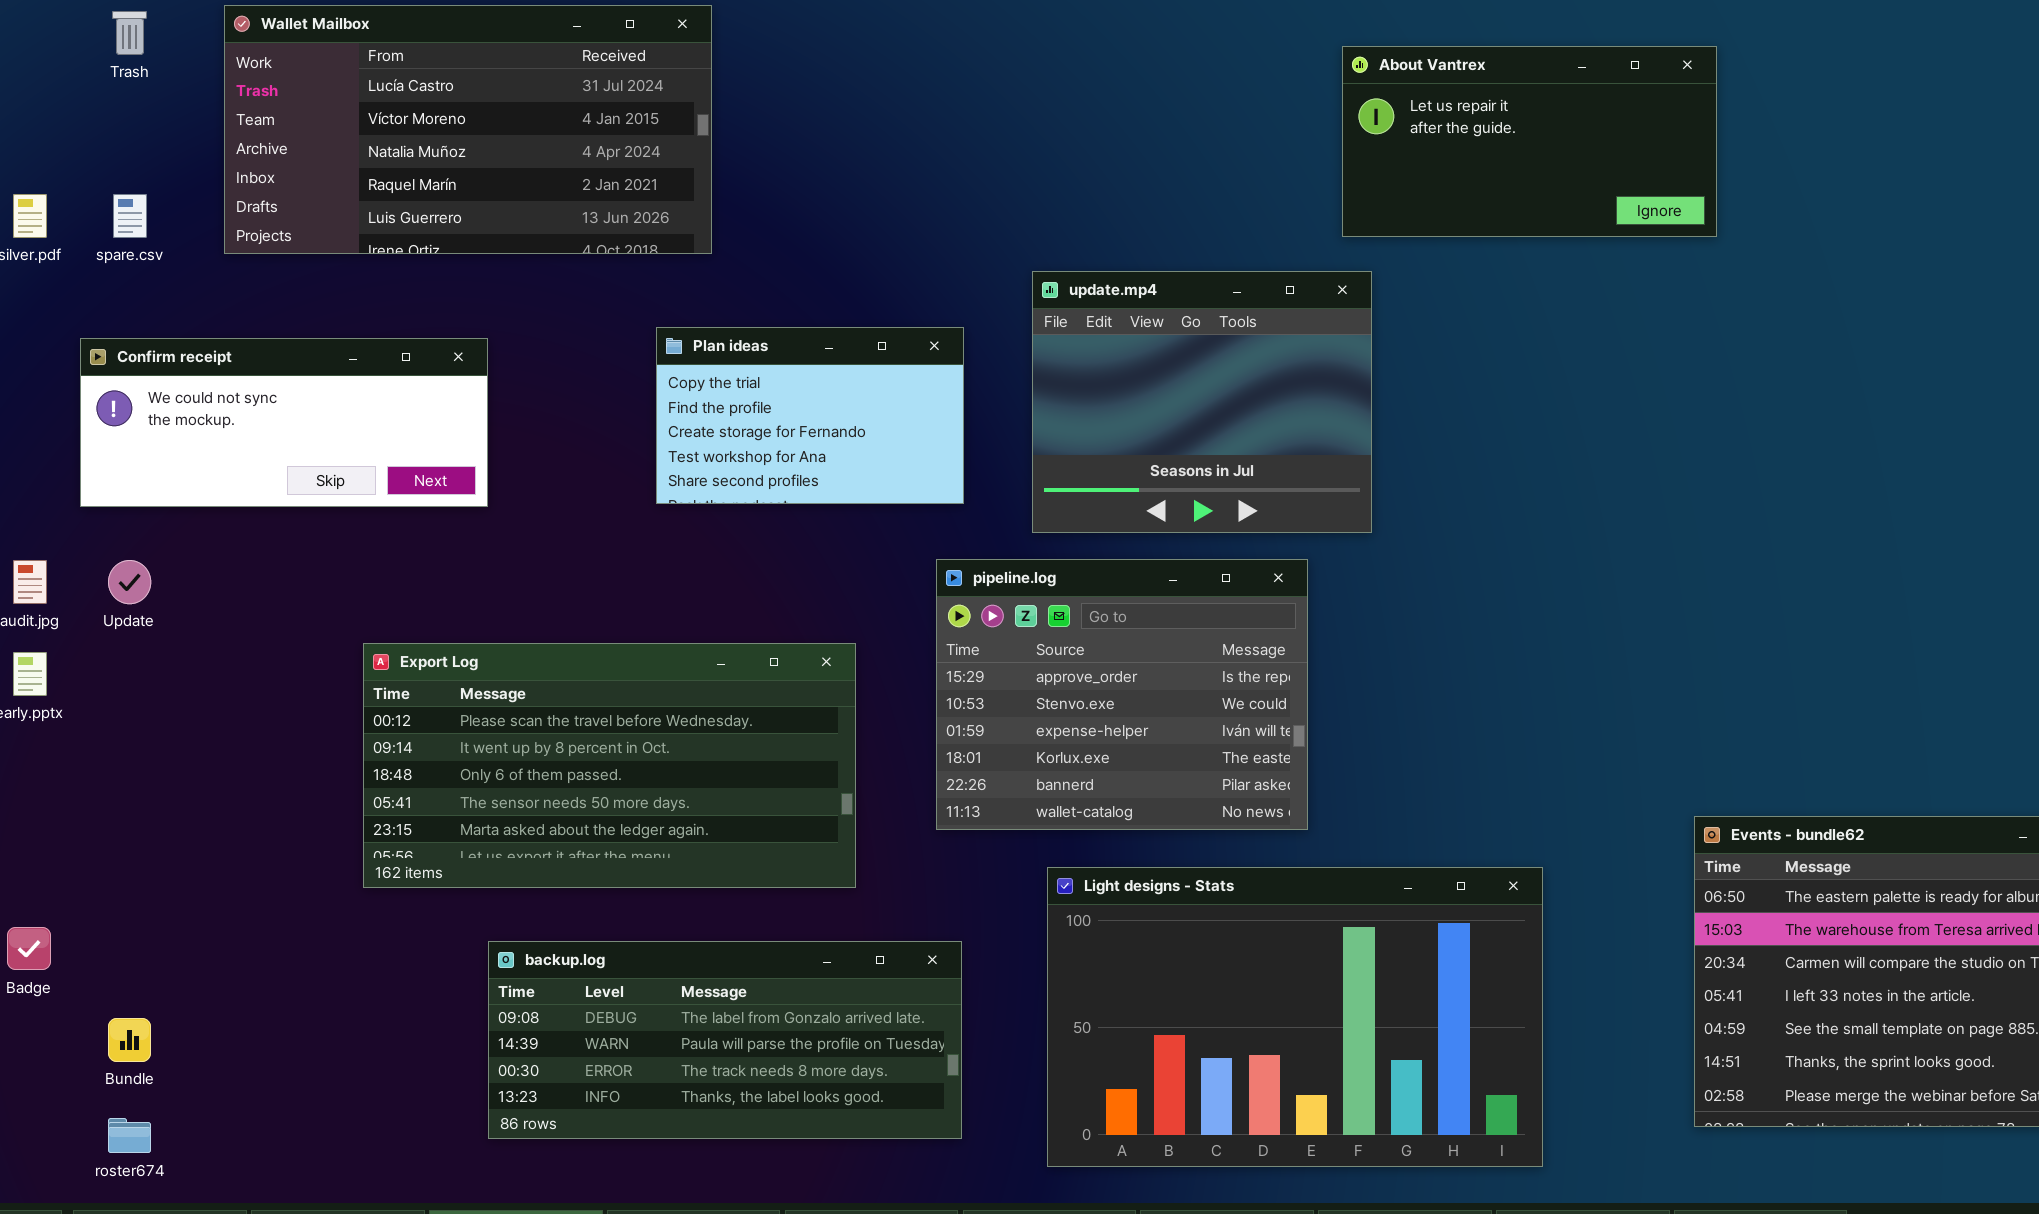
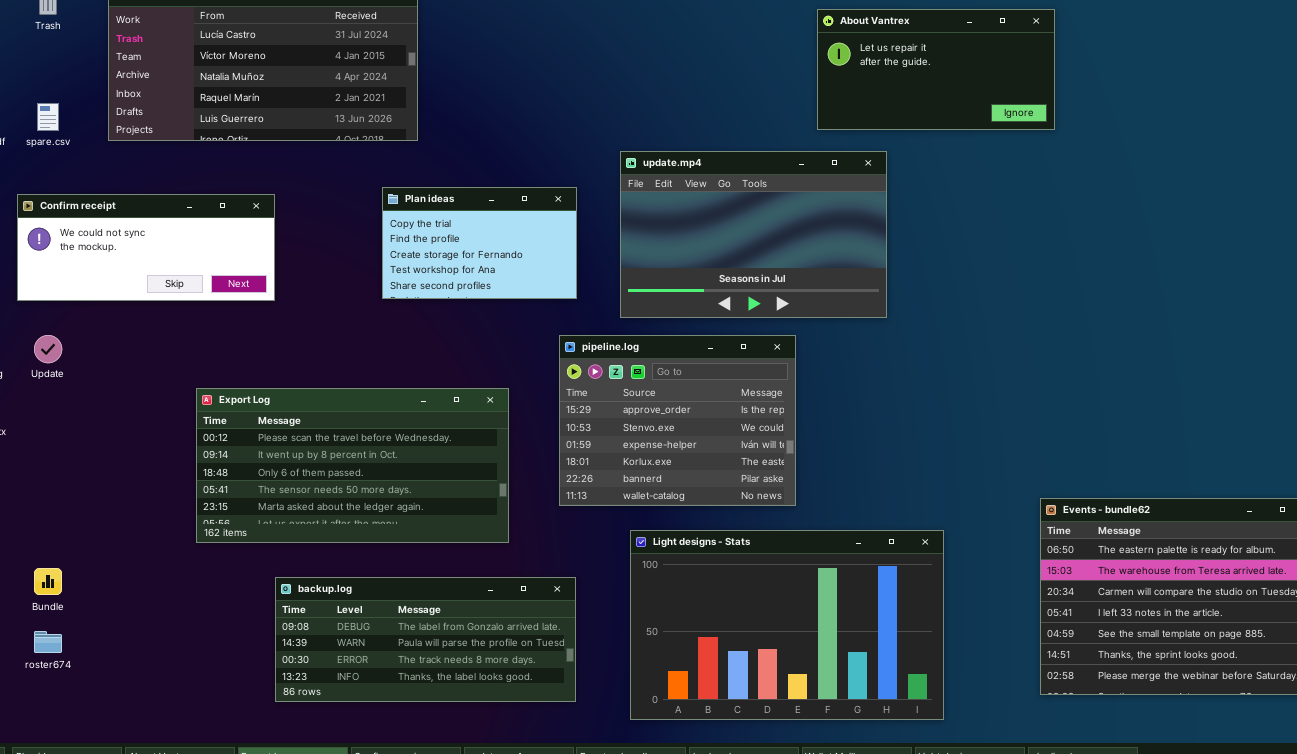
update.mp4: [1032,271,1372,533] -> [620,151,887,318], resized
Bundle: [108,1018,151,1062] -> [34,568,62,595], moved
roster674: [108,1118,151,1153] -> [34,631,62,653], moved

